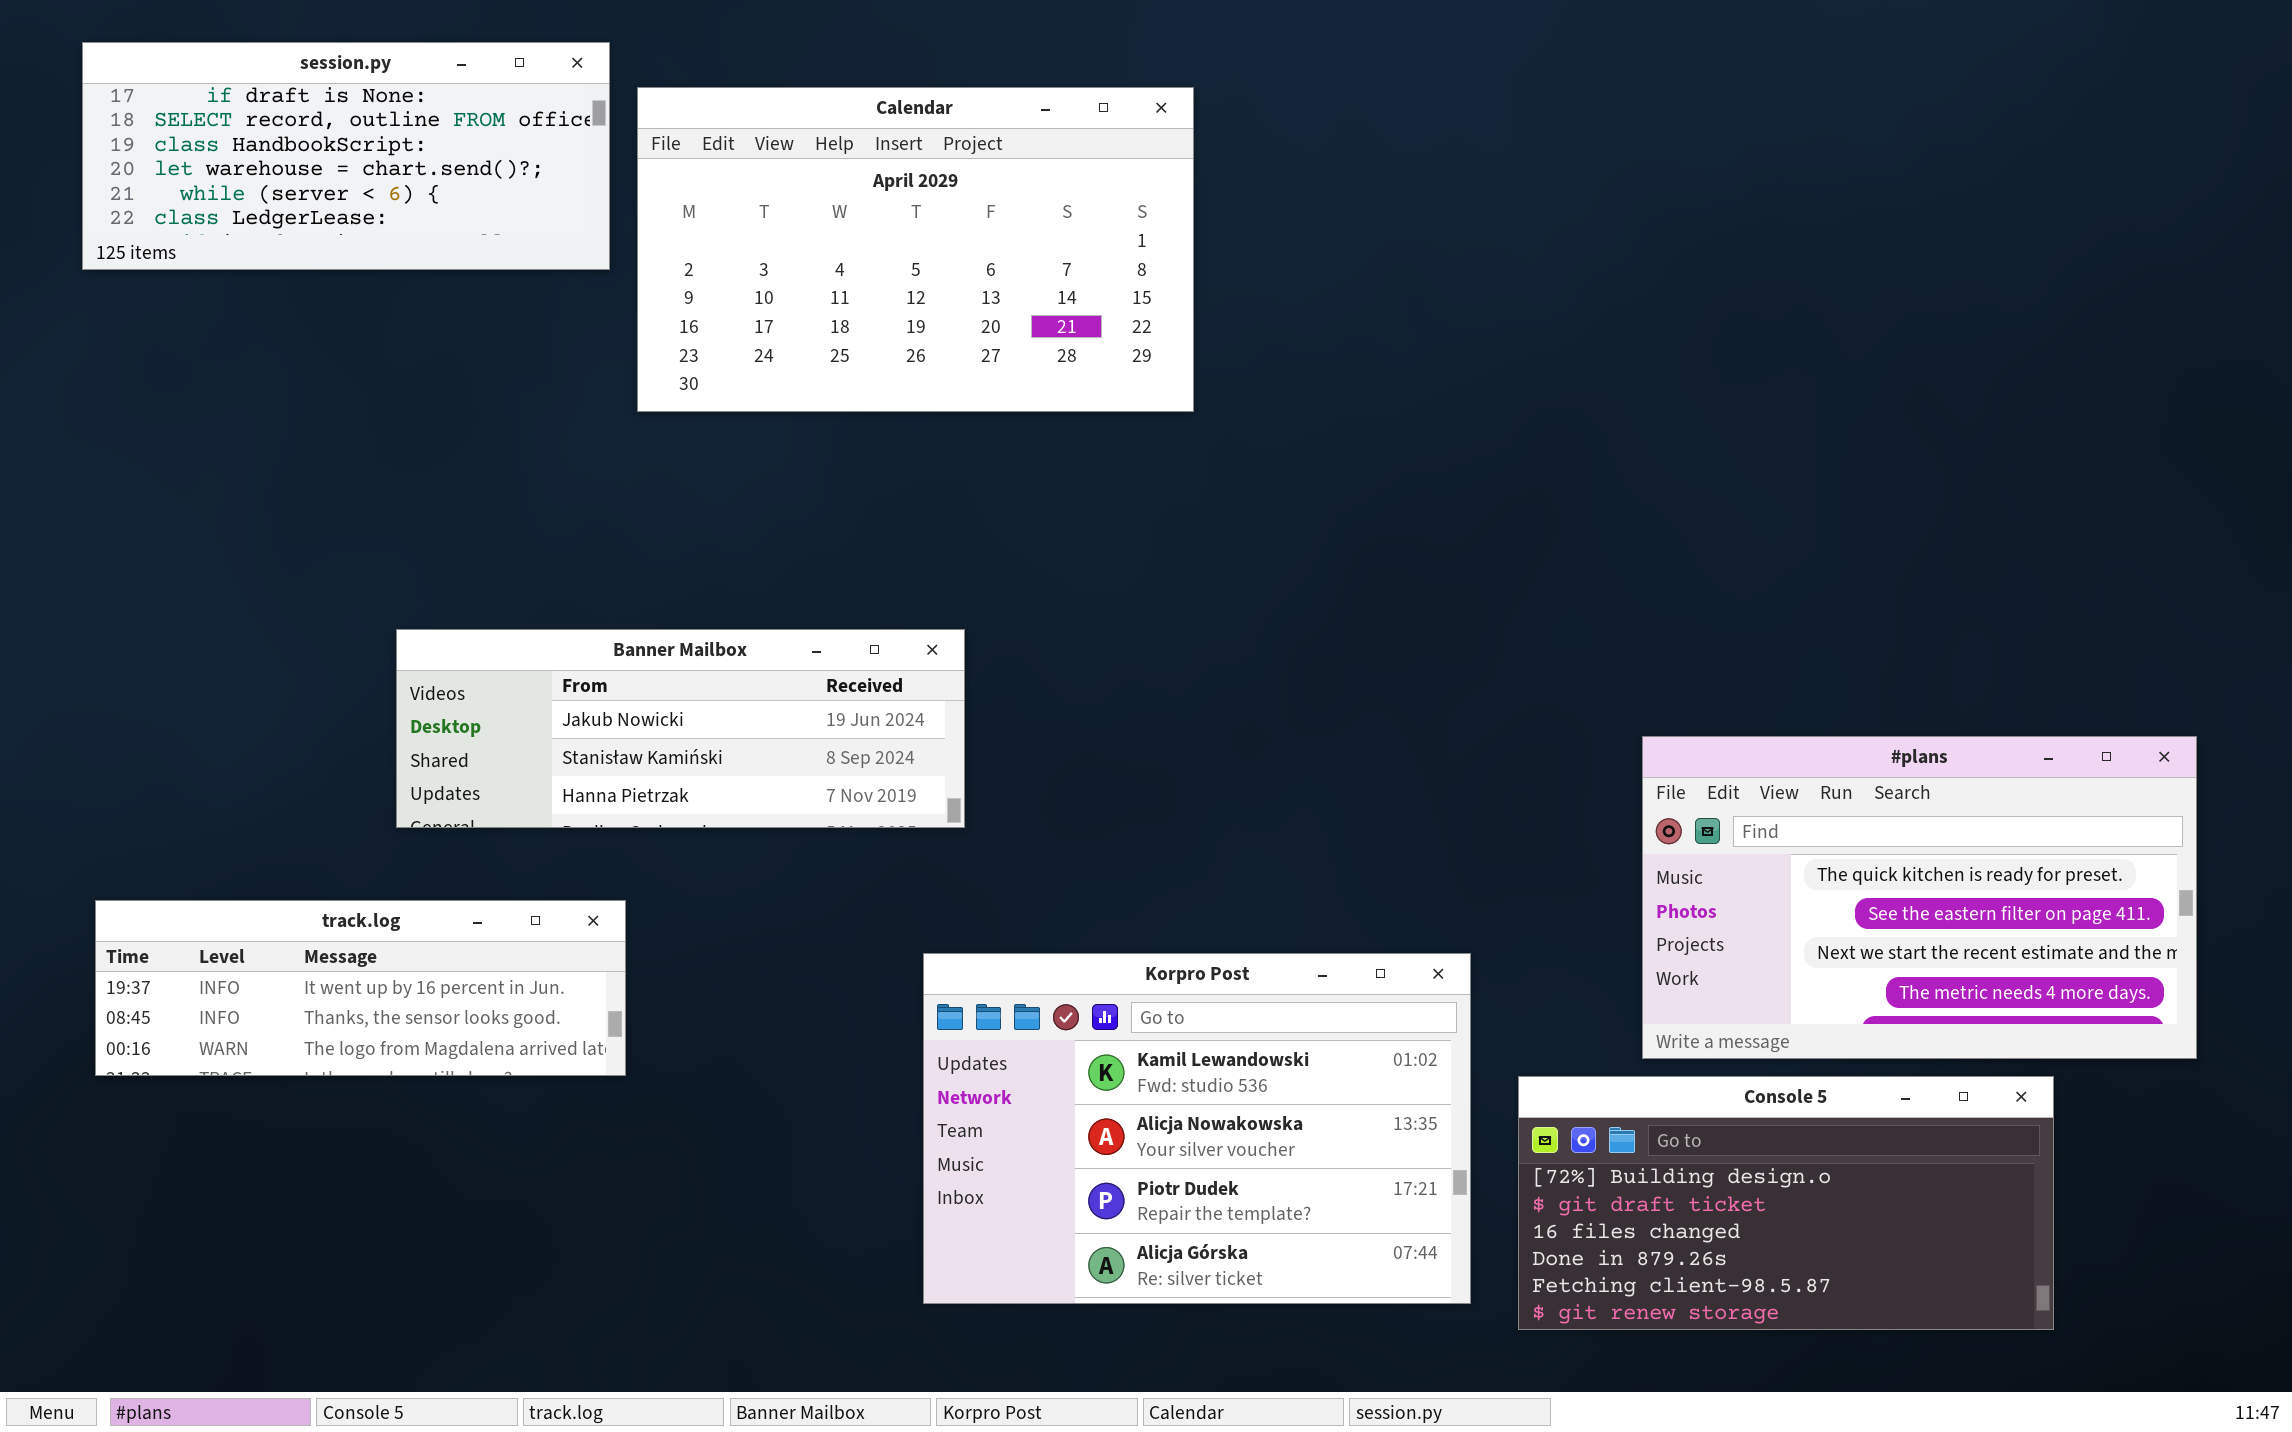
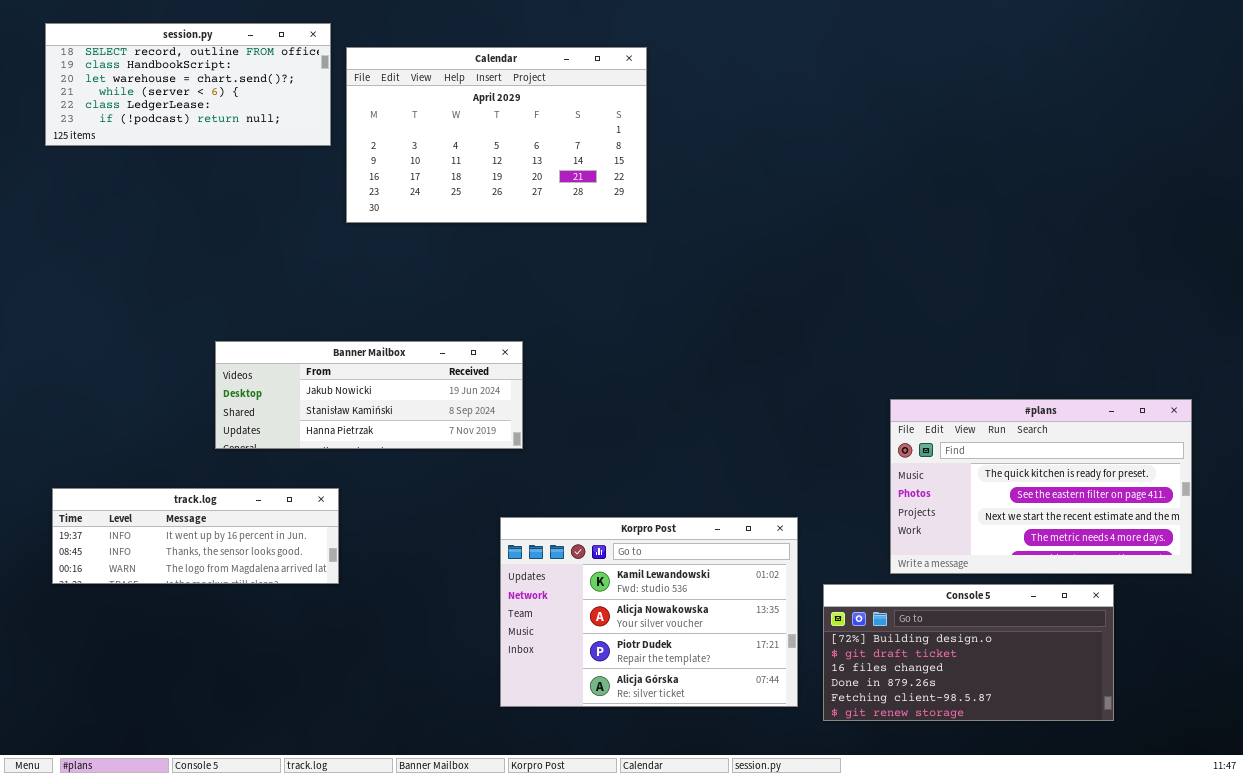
session.py: [82,42,610,270] -> [45,23,331,146], scrolled down 1 row

